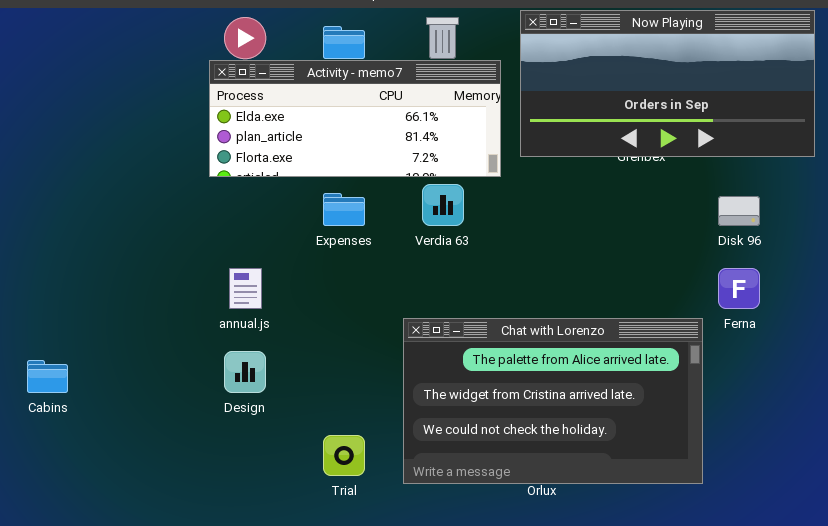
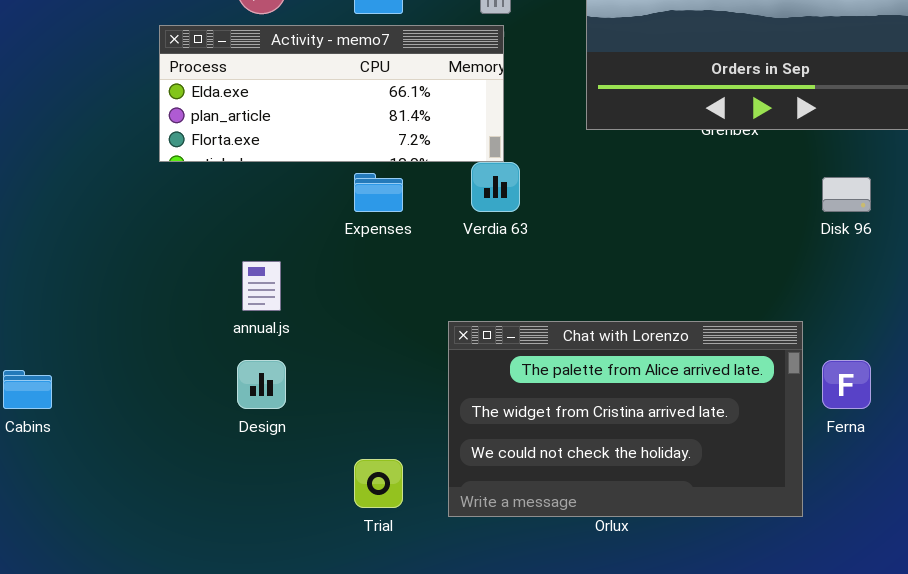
Activity - memo7: [209,60,501,177] -> [159,25,504,162], moved
Ferna: [718,268,760,309] -> [822,360,871,409], moved

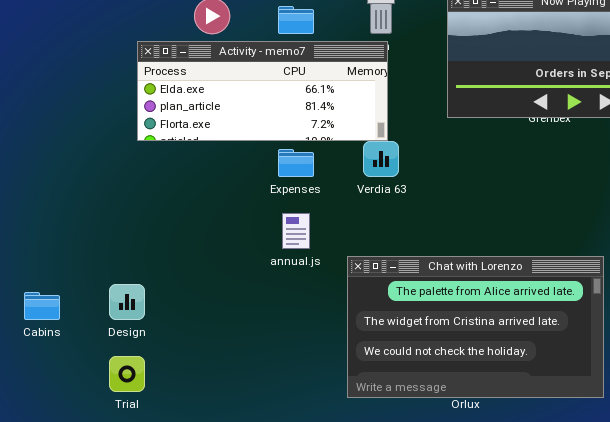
annual.js: [242,261,281,311] -> [282,213,310,249], moved
Design: [237,360,286,409] -> [109,284,145,320], moved
Trial: [354,459,403,508] -> [109,356,145,392], moved

